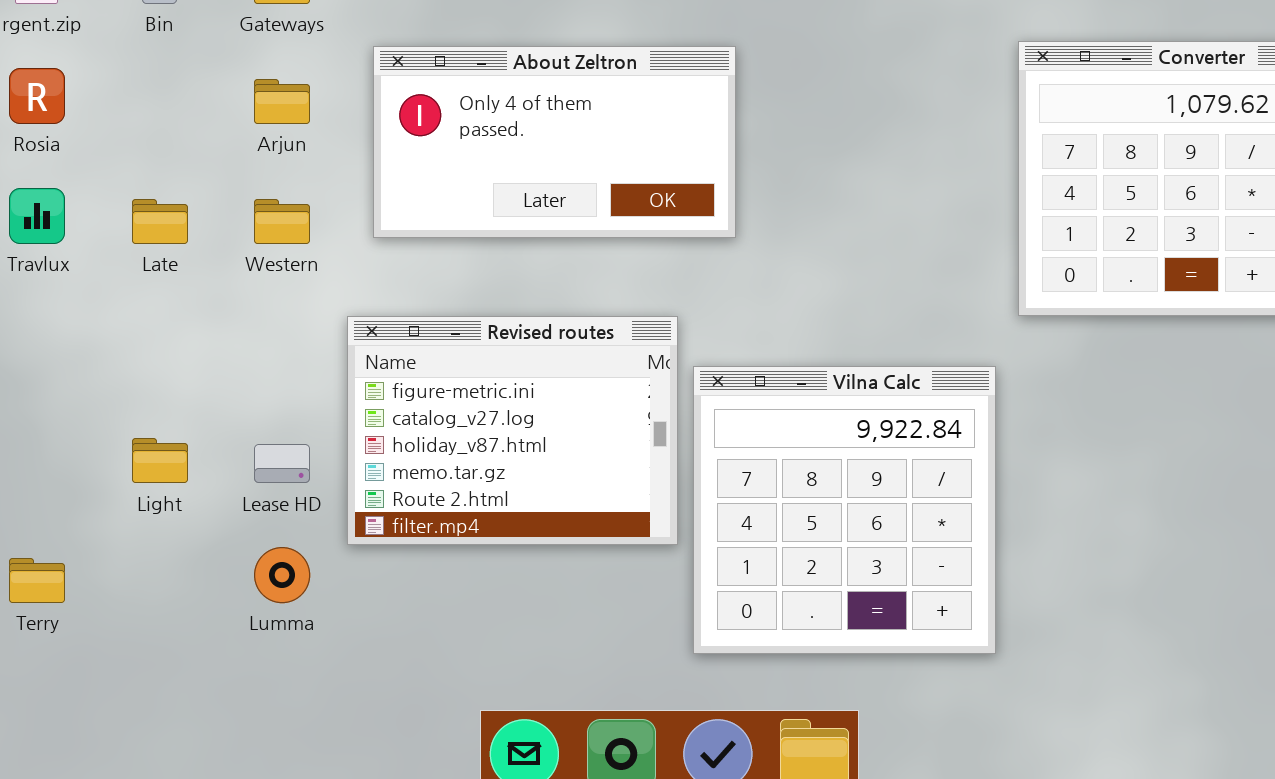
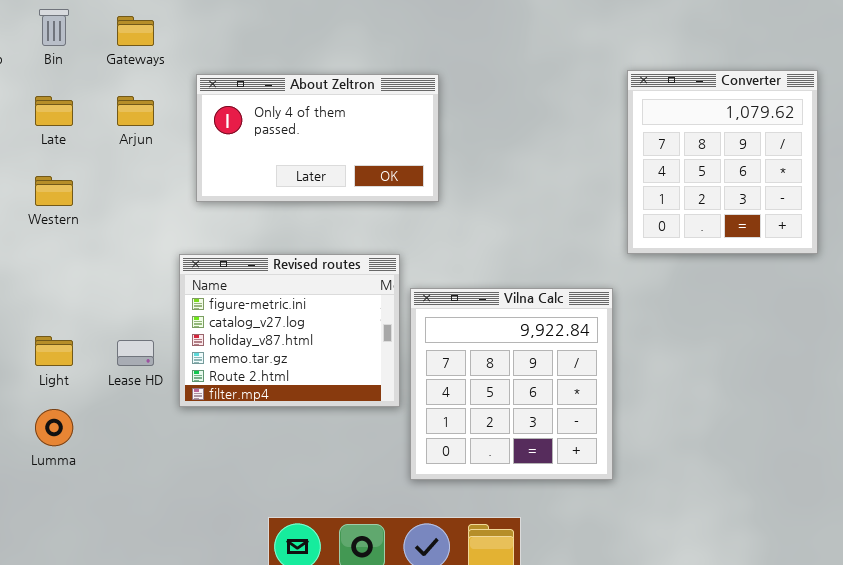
Late: [132,199,188,244] -> [35,96,73,126], moved
Western: [254,199,310,244] -> [35,176,73,206], moved
Lumma: [254,547,310,603] -> [35,409,73,446], moved

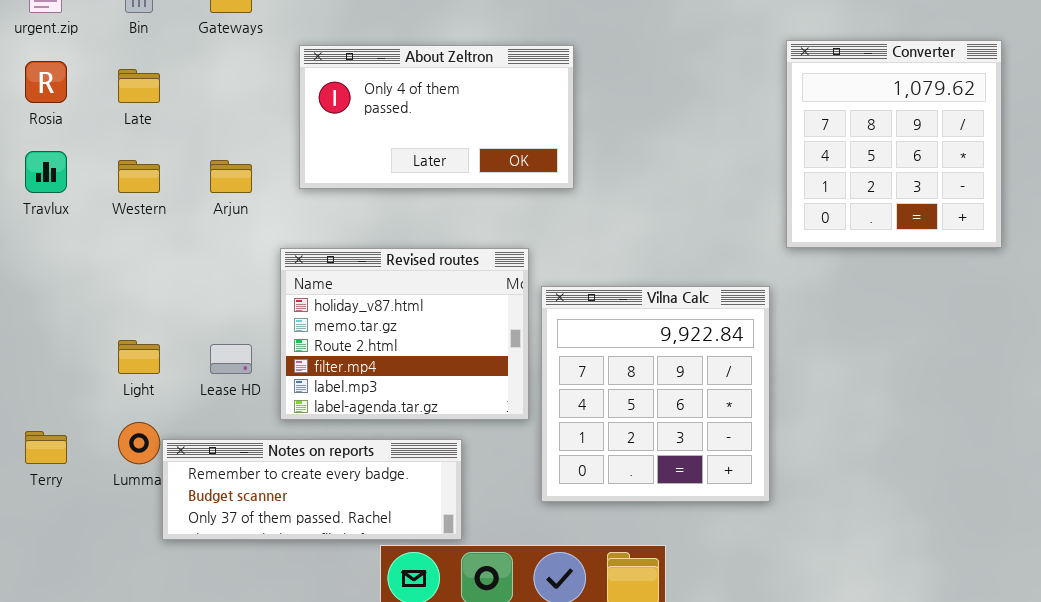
Arjun: [117,96,154,126] -> [210,160,252,193], moved
Revised routes: [179,254,400,407] -> [280,248,529,420], scrolled down 2 rows
Notes on reports: none -> [162,439,462,540], opened

